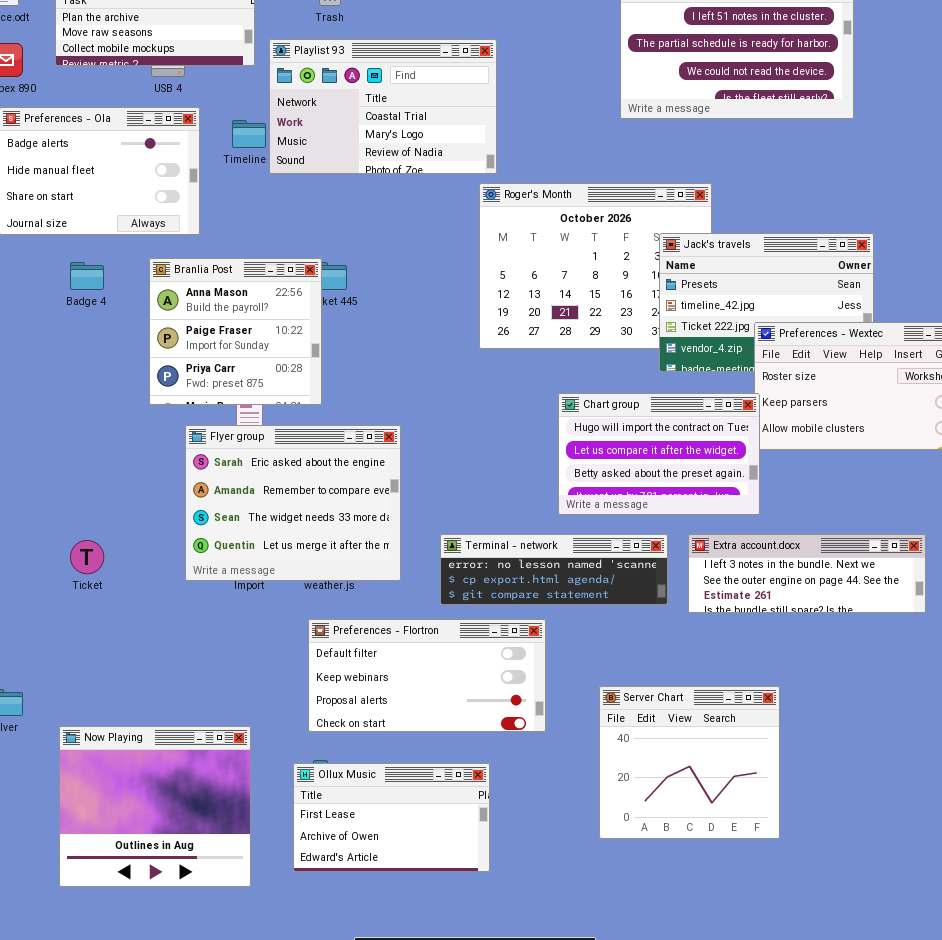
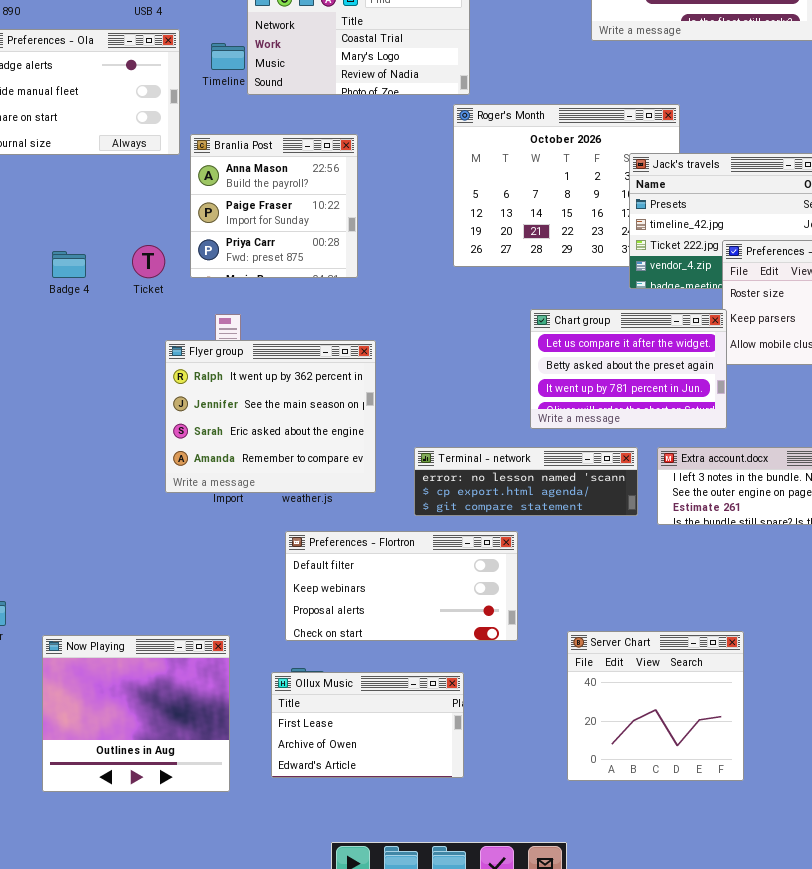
Branlia Post: [149,258,322,405] -> [190,134,358,278], moved
Badge 4: [70,262,104,290] -> [52,251,86,278], moved
Chart group: [558,393,760,515] -> [530,309,727,429], scrolled down 1 row
Flyer group: [185,425,401,581] -> [165,340,376,493], scrolled up 2 rows
Ticket: [70,540,104,574] -> [132,245,165,278], moved
Server Chart: [599,686,780,839] -> [567,631,744,781], moved

